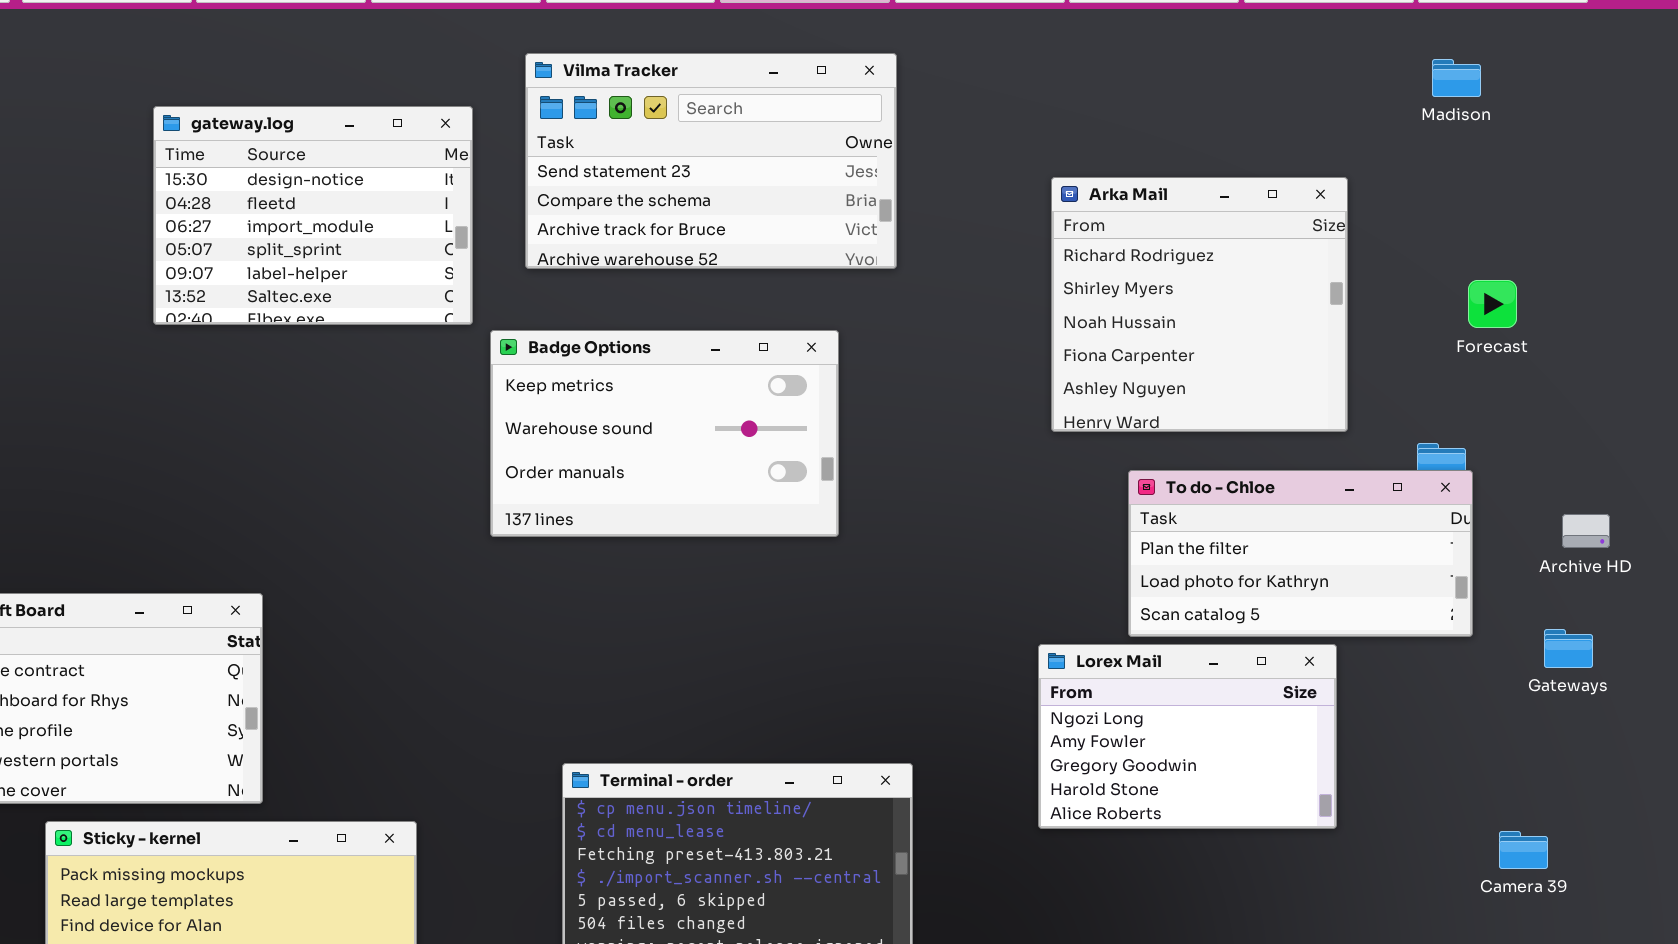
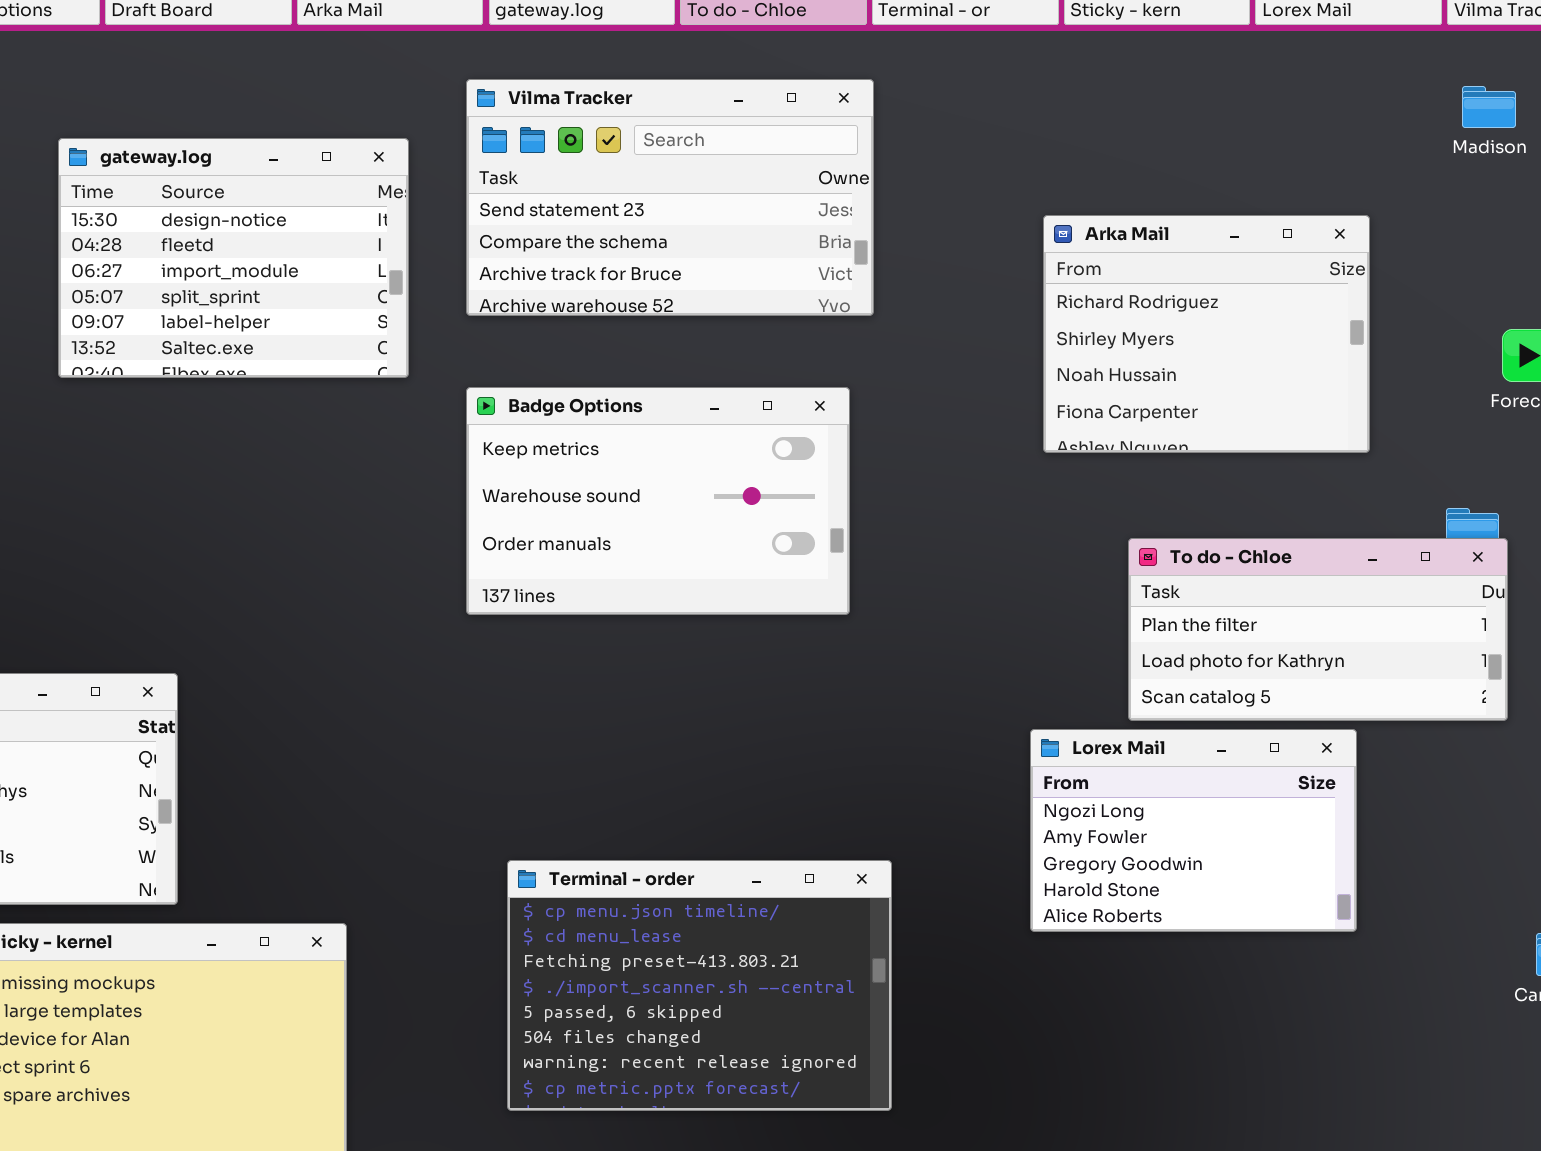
Arka Mail: [1051,177,1348,432] -> [1043,215,1370,453], resized
Badge Options: [490,330,839,537] -> [466,387,850,615], moved

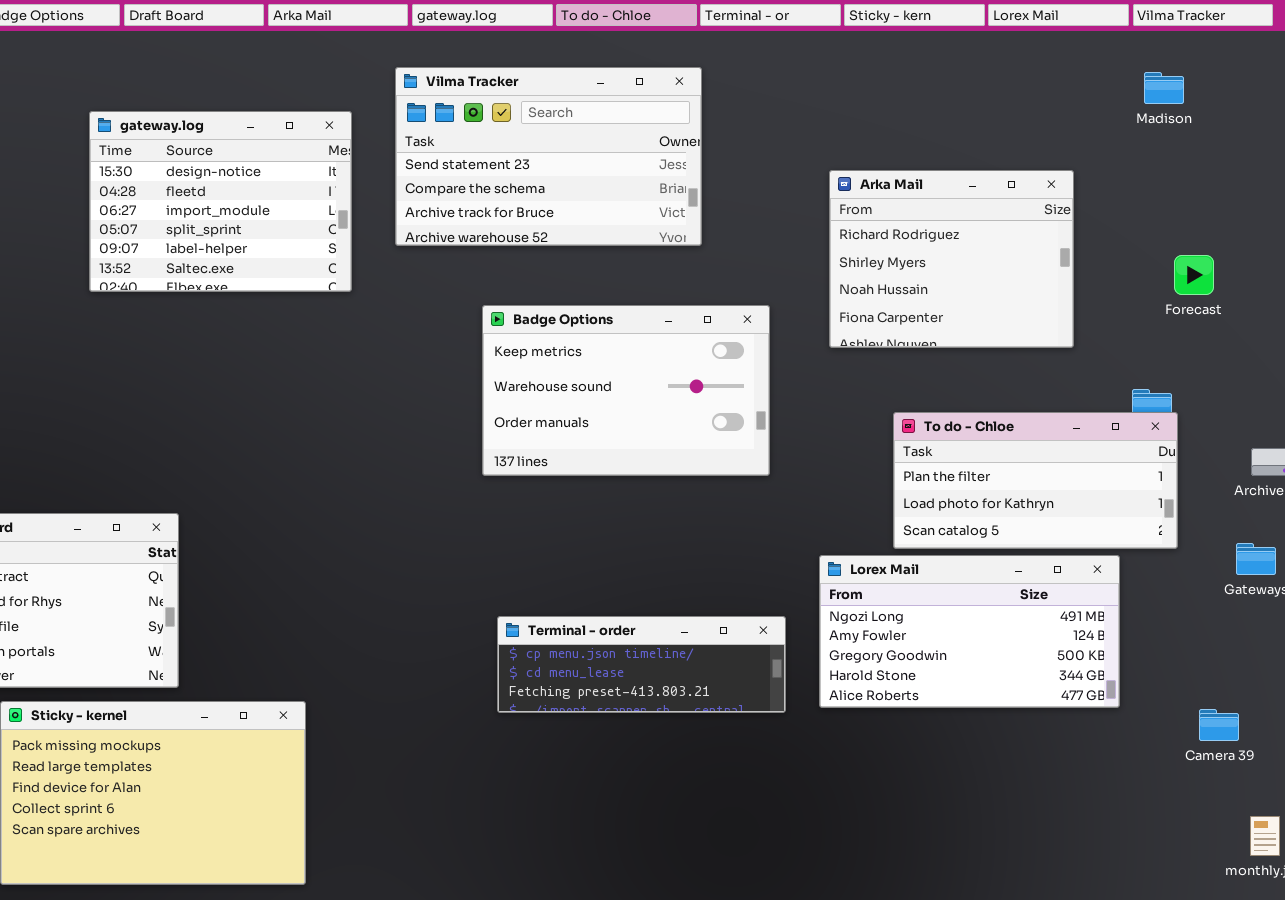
Badge Options: [466,387,850,615] -> [482,305,770,476], moved
Lorex Mail: [1030,729,1357,932] -> [819,555,1120,708], resized
Terminal - order: [507,860,892,1111] -> [497,616,786,713], moved, resized

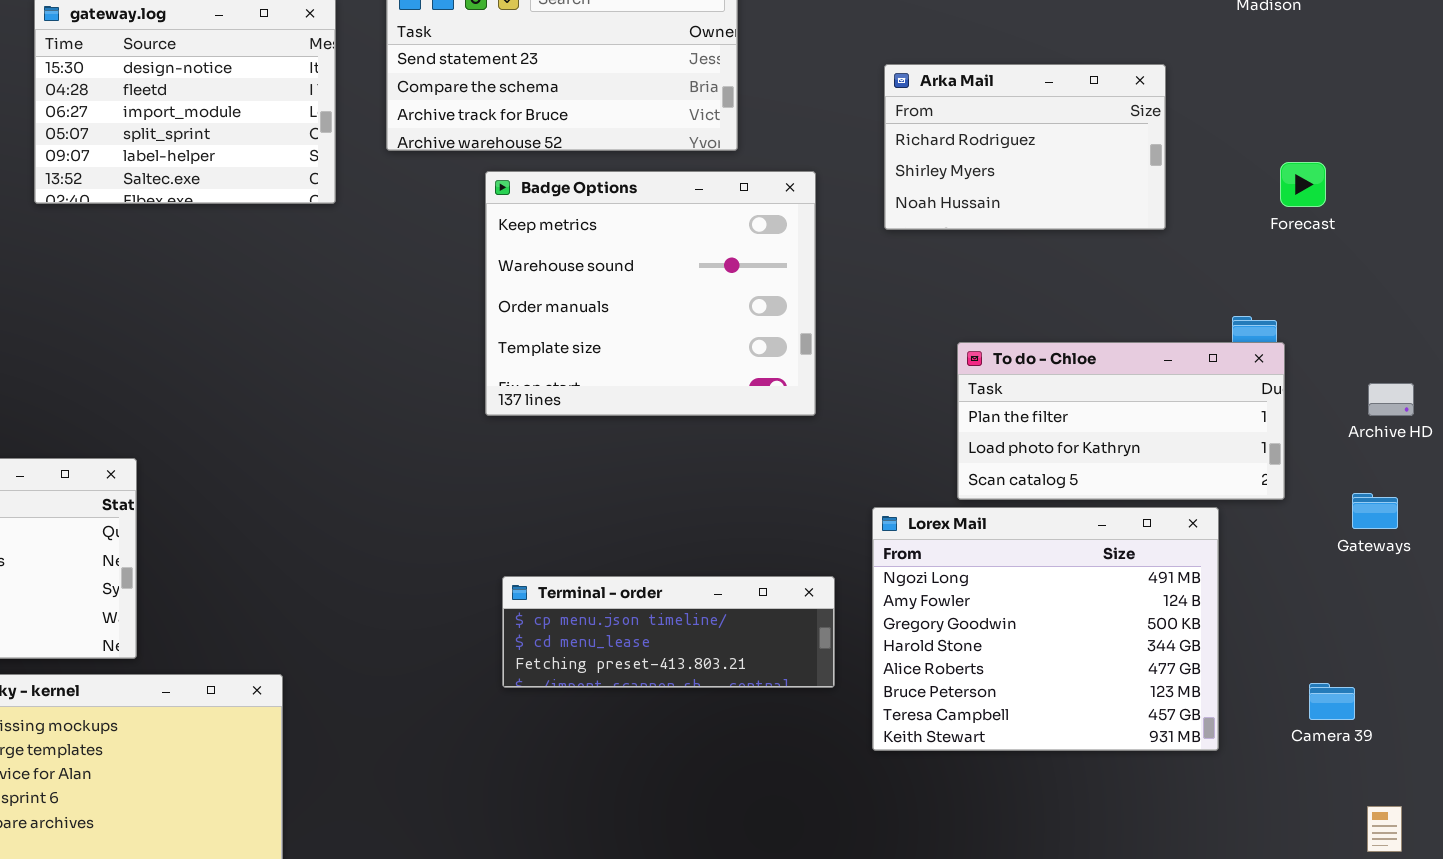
Arka Mail: [829,170,1074,348] -> [884,64,1166,230], resized
Badge Options: [482,305,770,476] -> [485,171,816,416], resized
Lorex Mail: [819,555,1120,708] -> [872,507,1219,751], resized

